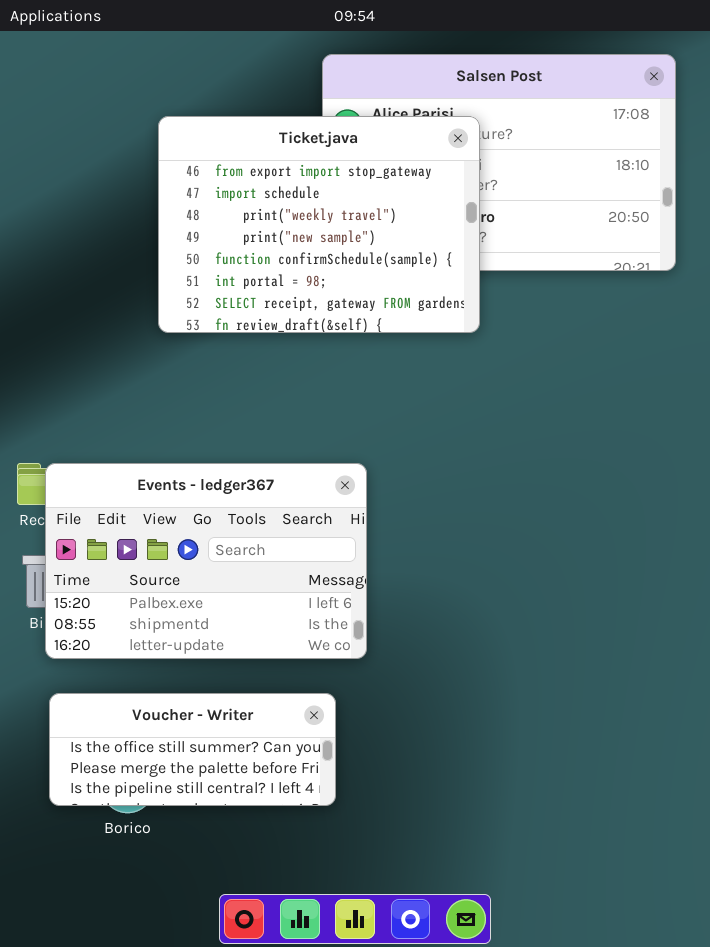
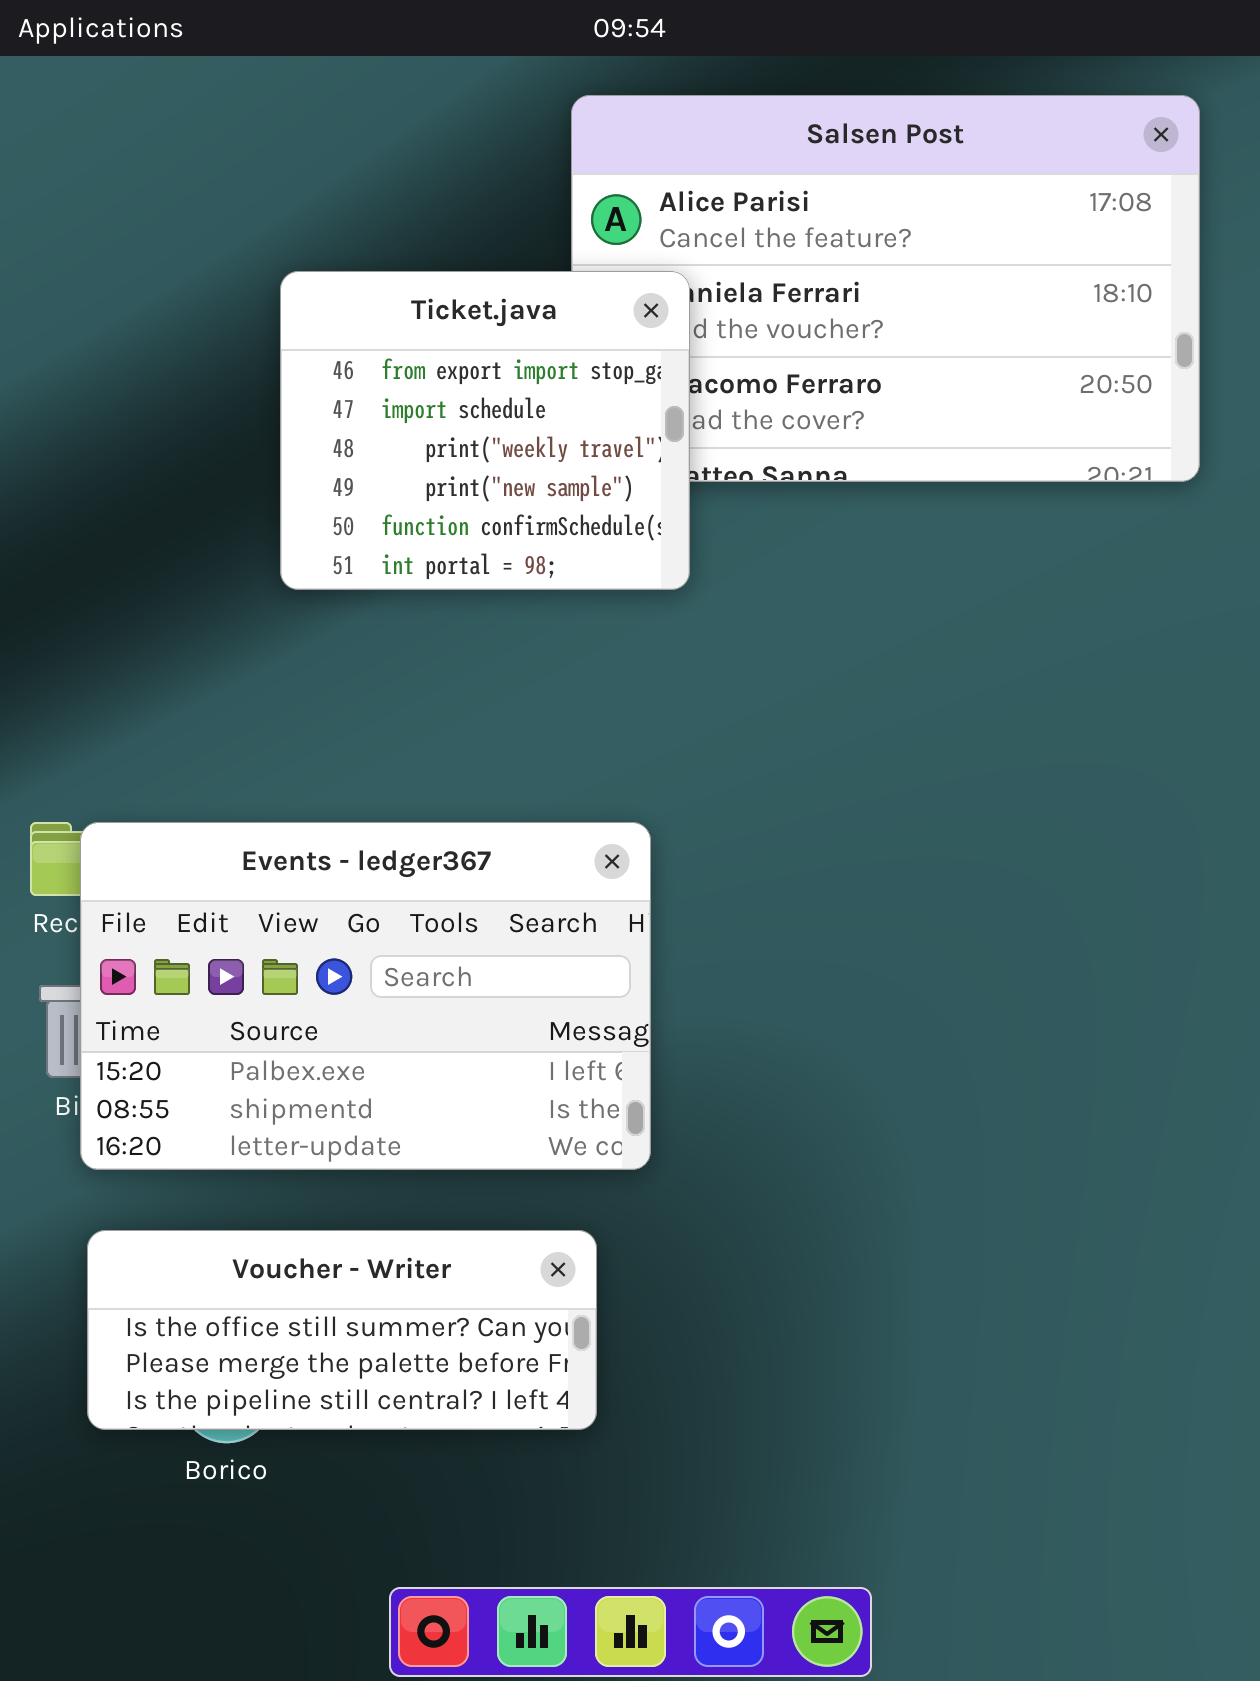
Ticket.java: [158,116,480,333] -> [280,271,690,590], resized

